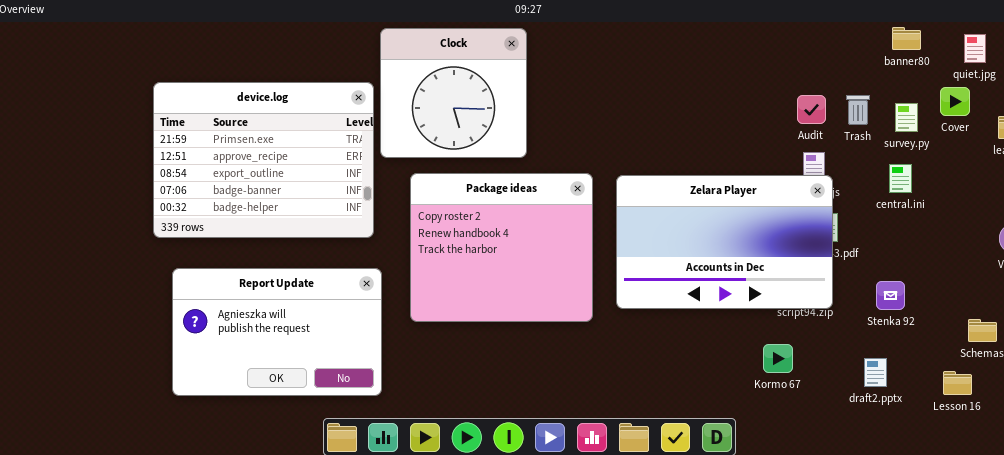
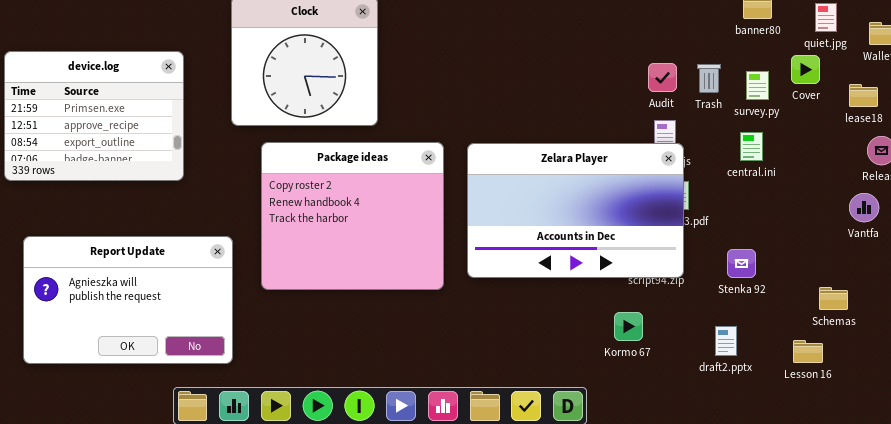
device.log: [153,82,374,238] -> [4,51,184,181], resized

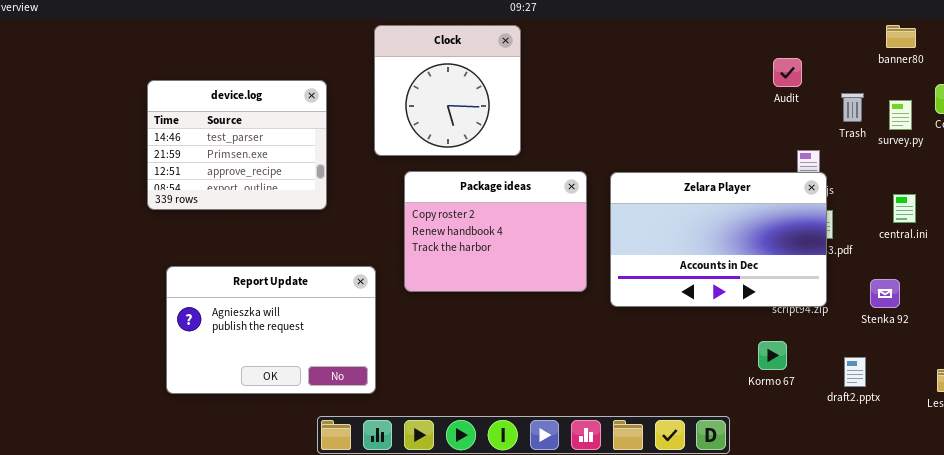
device.log: [4,51,184,181] -> [147,80,327,210], scrolled up 1 row
Audit: [648,63,677,92] -> [773,58,802,87], moved
central.ini: [740,132,763,161] -> [893,194,916,223], moved
Package ideas: [261,142,444,290] -> [404,171,587,292], resized
draft2.pptx: [715,326,737,356] -> [844,357,866,387], moved

